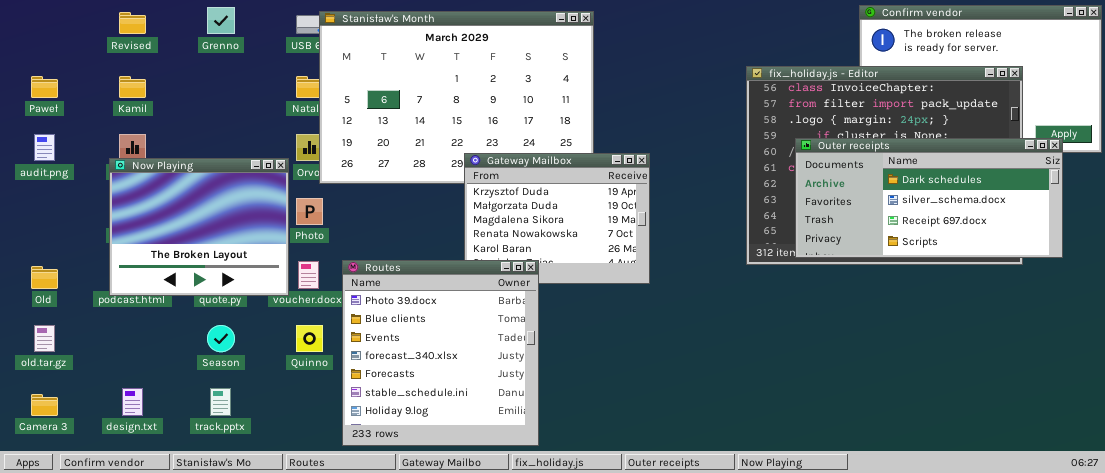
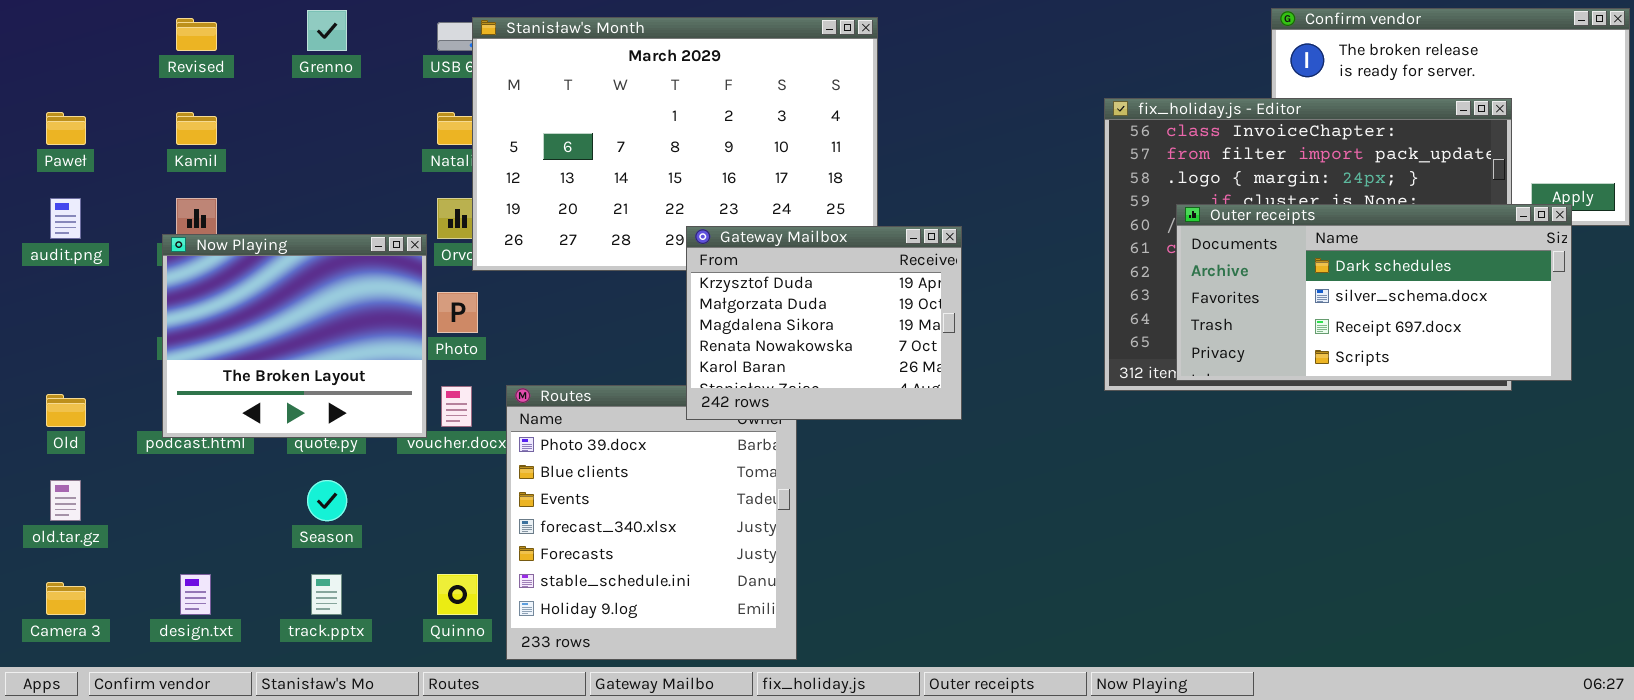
Gateway Mailbox: [464,153,650,284] -> [686,226,962,420], raised
Quinno: [296,325,323,352] -> [437,574,478,615], moved

